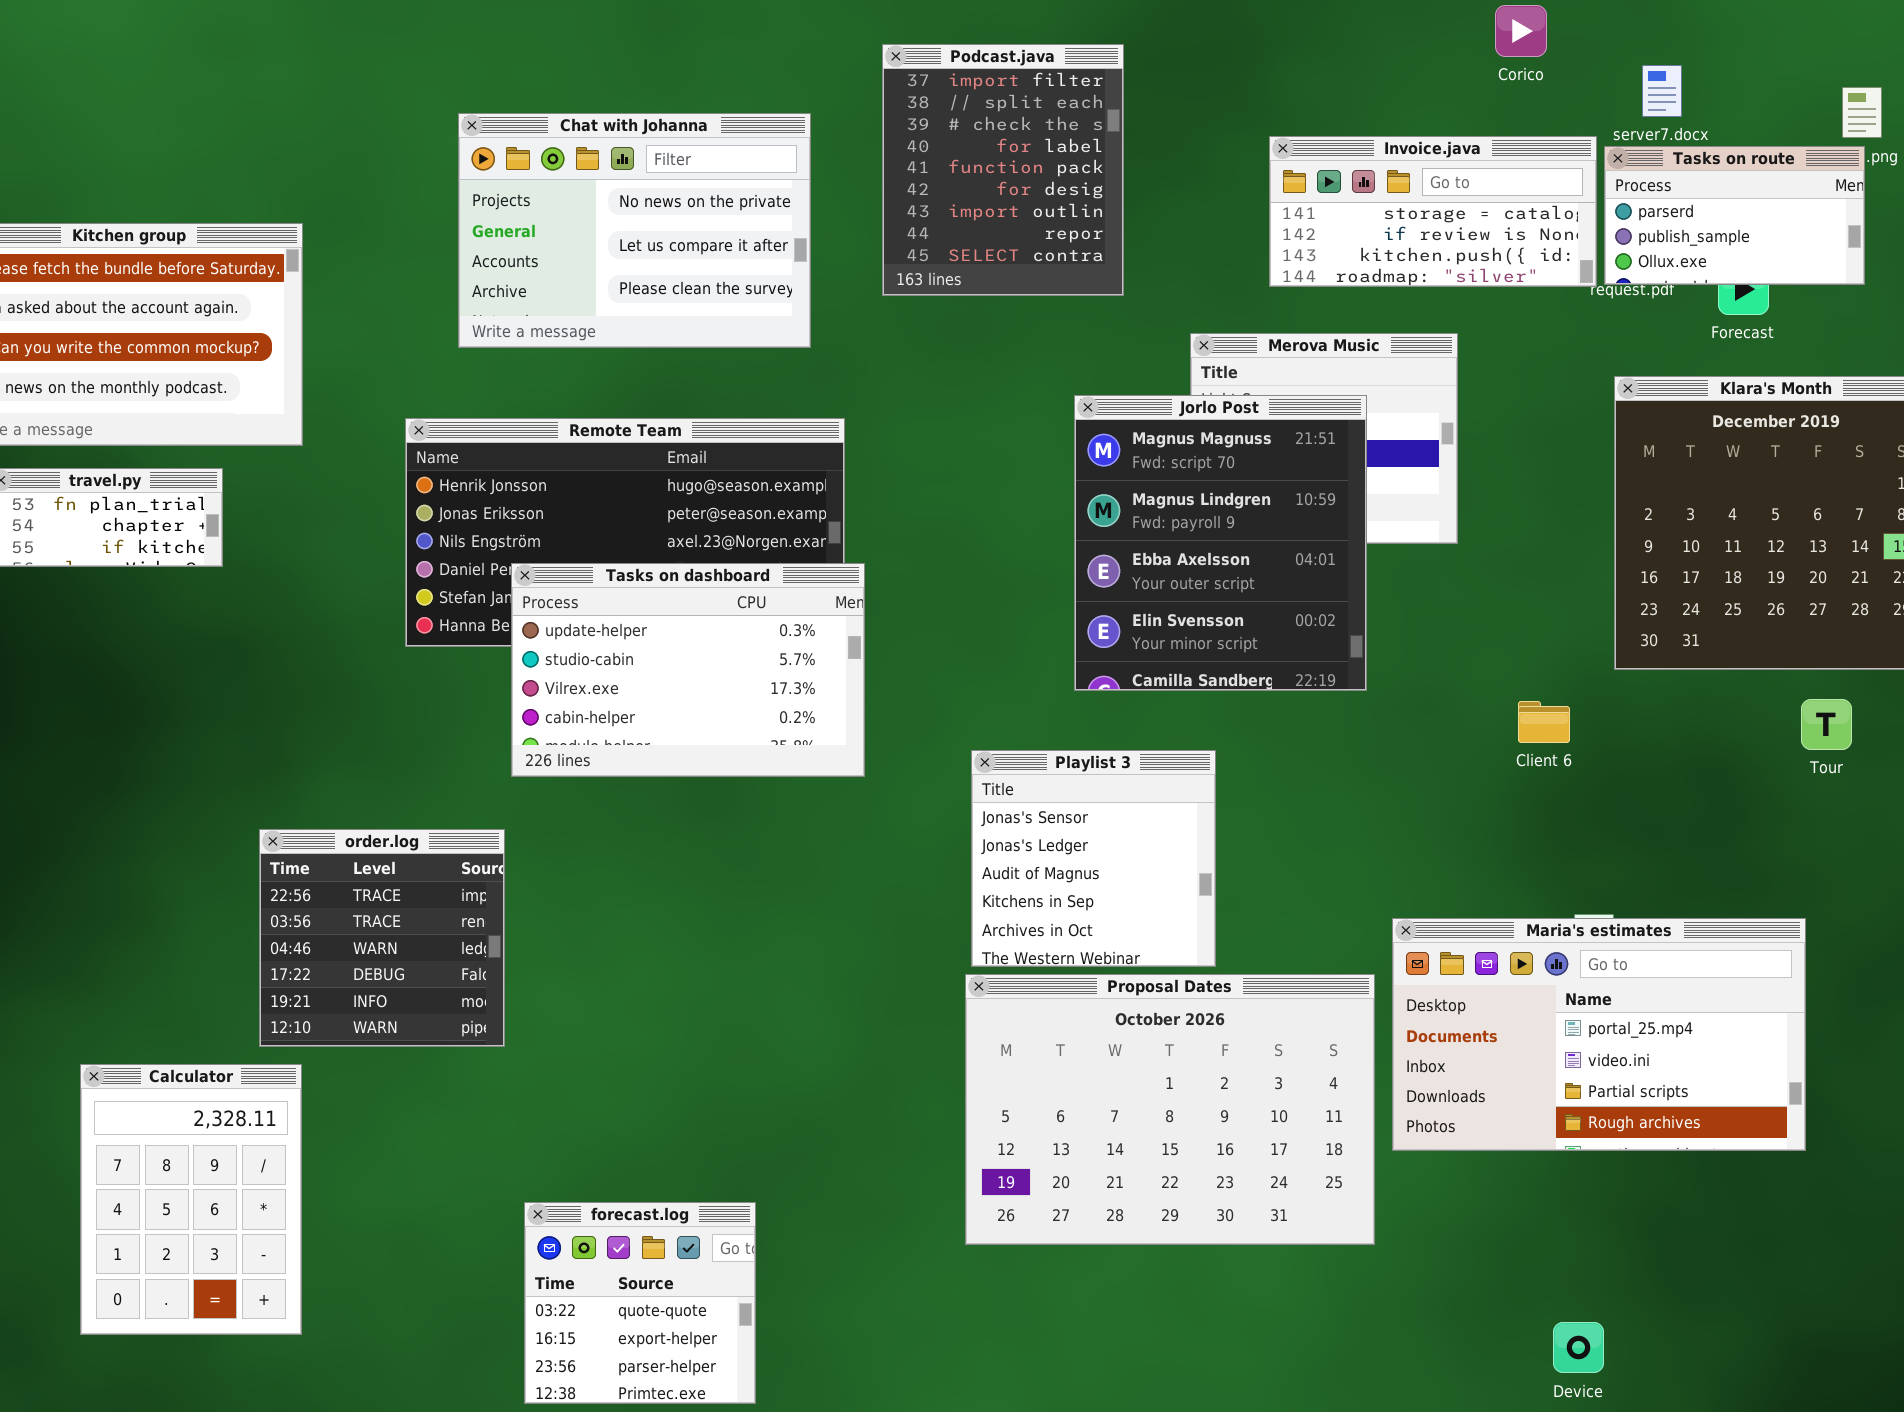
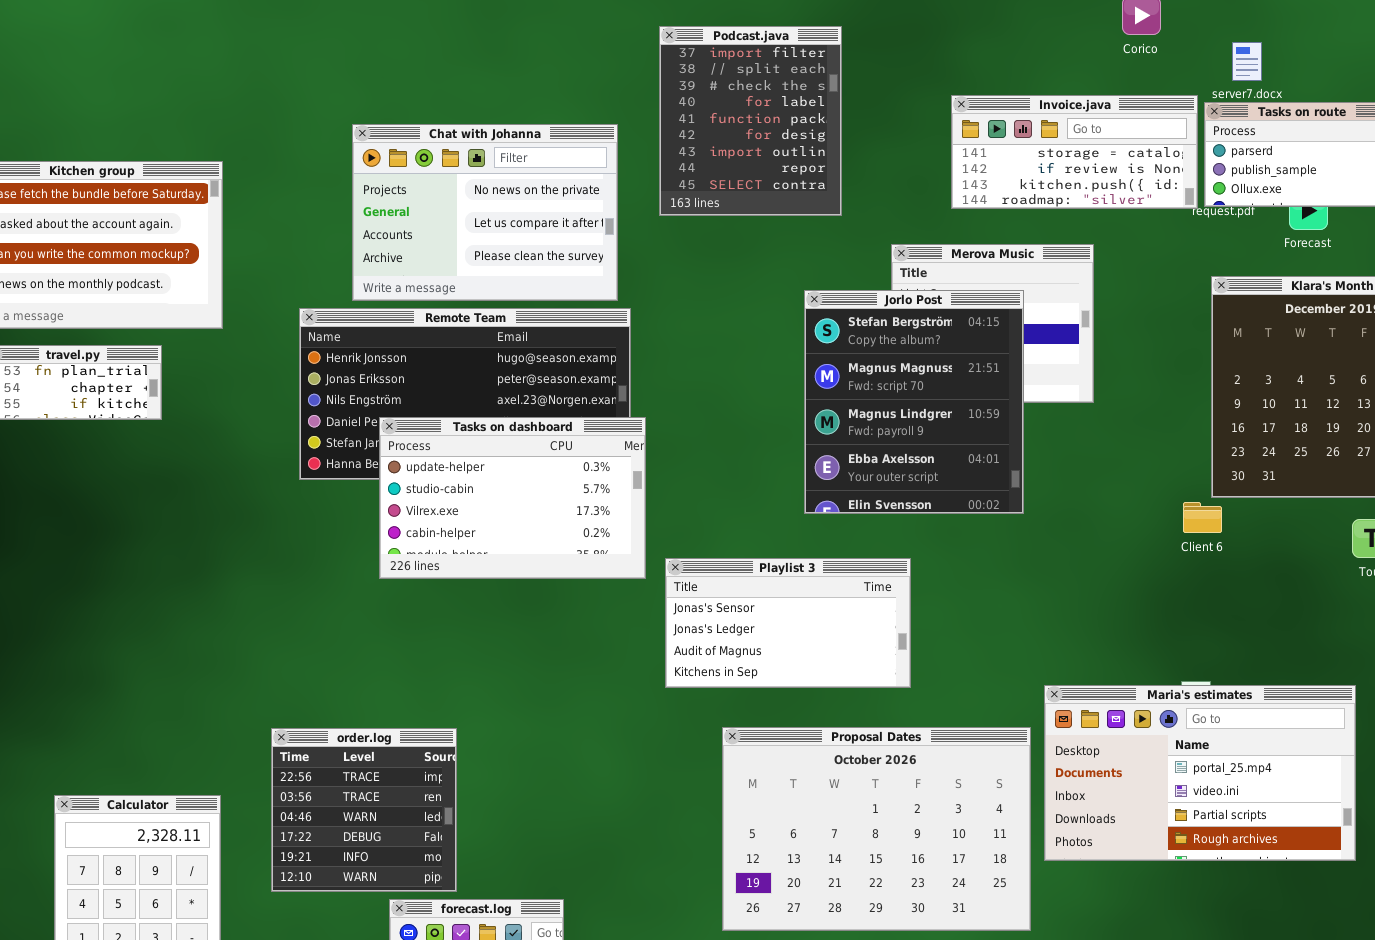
Chat with Johanna: [458,113,811,348] -> [352,124,618,301], moved
Jorlo Post: [1074,395,1367,691] -> [804,290,1024,514], scrolled up 1 row
Client 6: [1518,701,1570,743] -> [1183,502,1222,533], moved
Playlist 3: [971,750,1216,967] -> [665,558,911,688], resized
order.log: [259,829,505,1047] -> [271,728,457,892], moved

